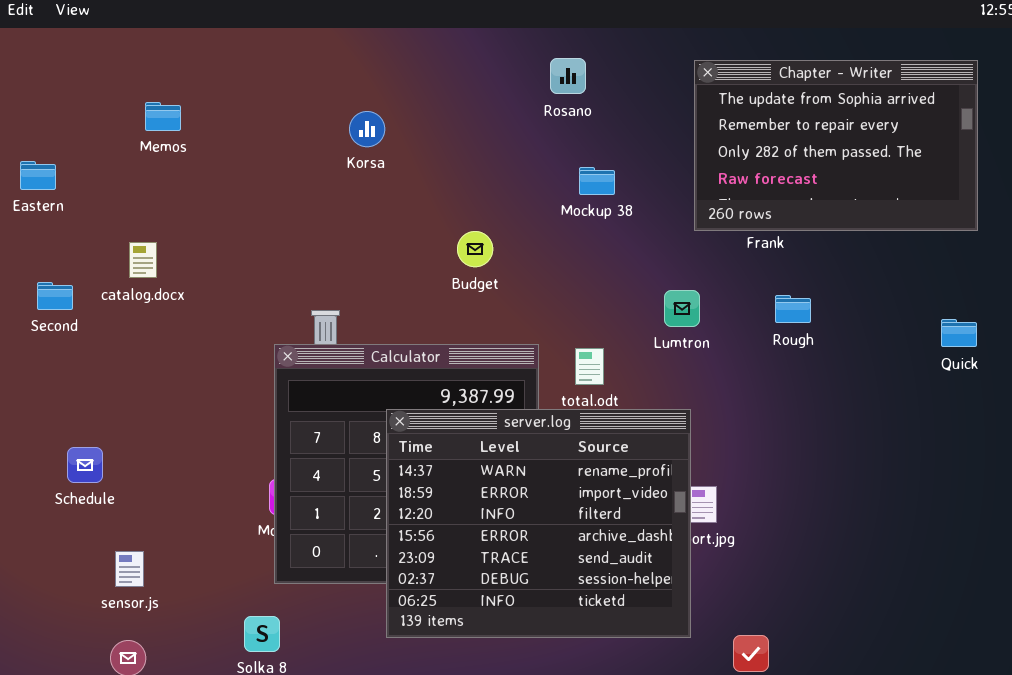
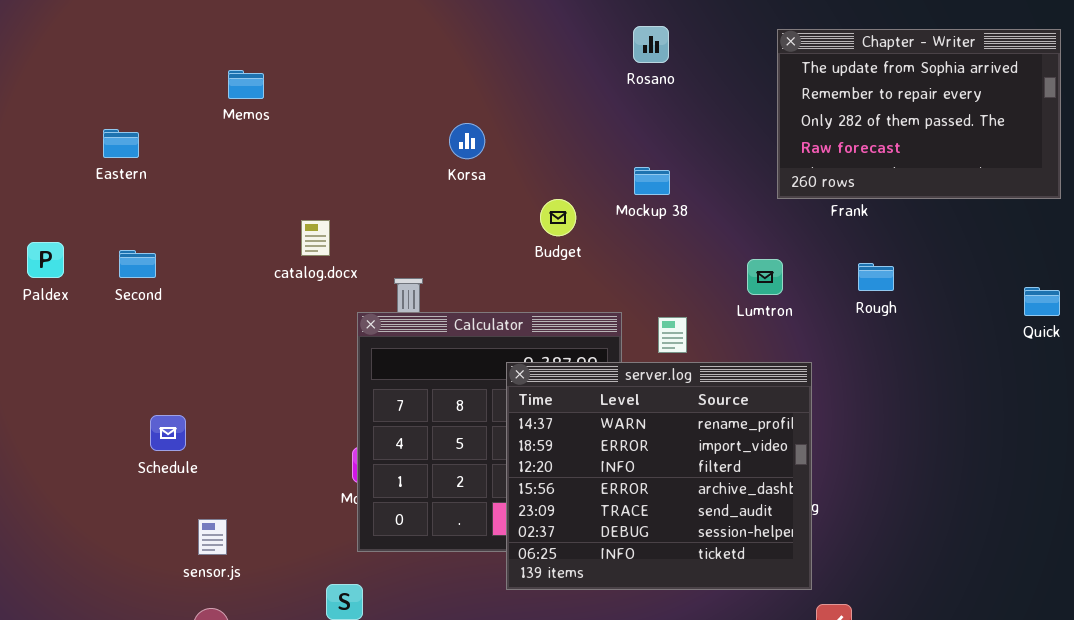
Korsa: [349,111,385,147] -> [449,123,485,159], moved
Mockup 38: [579,167,615,195] -> [634,167,670,195], moved
catalog.docx: [129,242,157,278] -> [301,220,330,256], moved
server.log: [386,409,691,638] -> [506,362,812,590], moved

